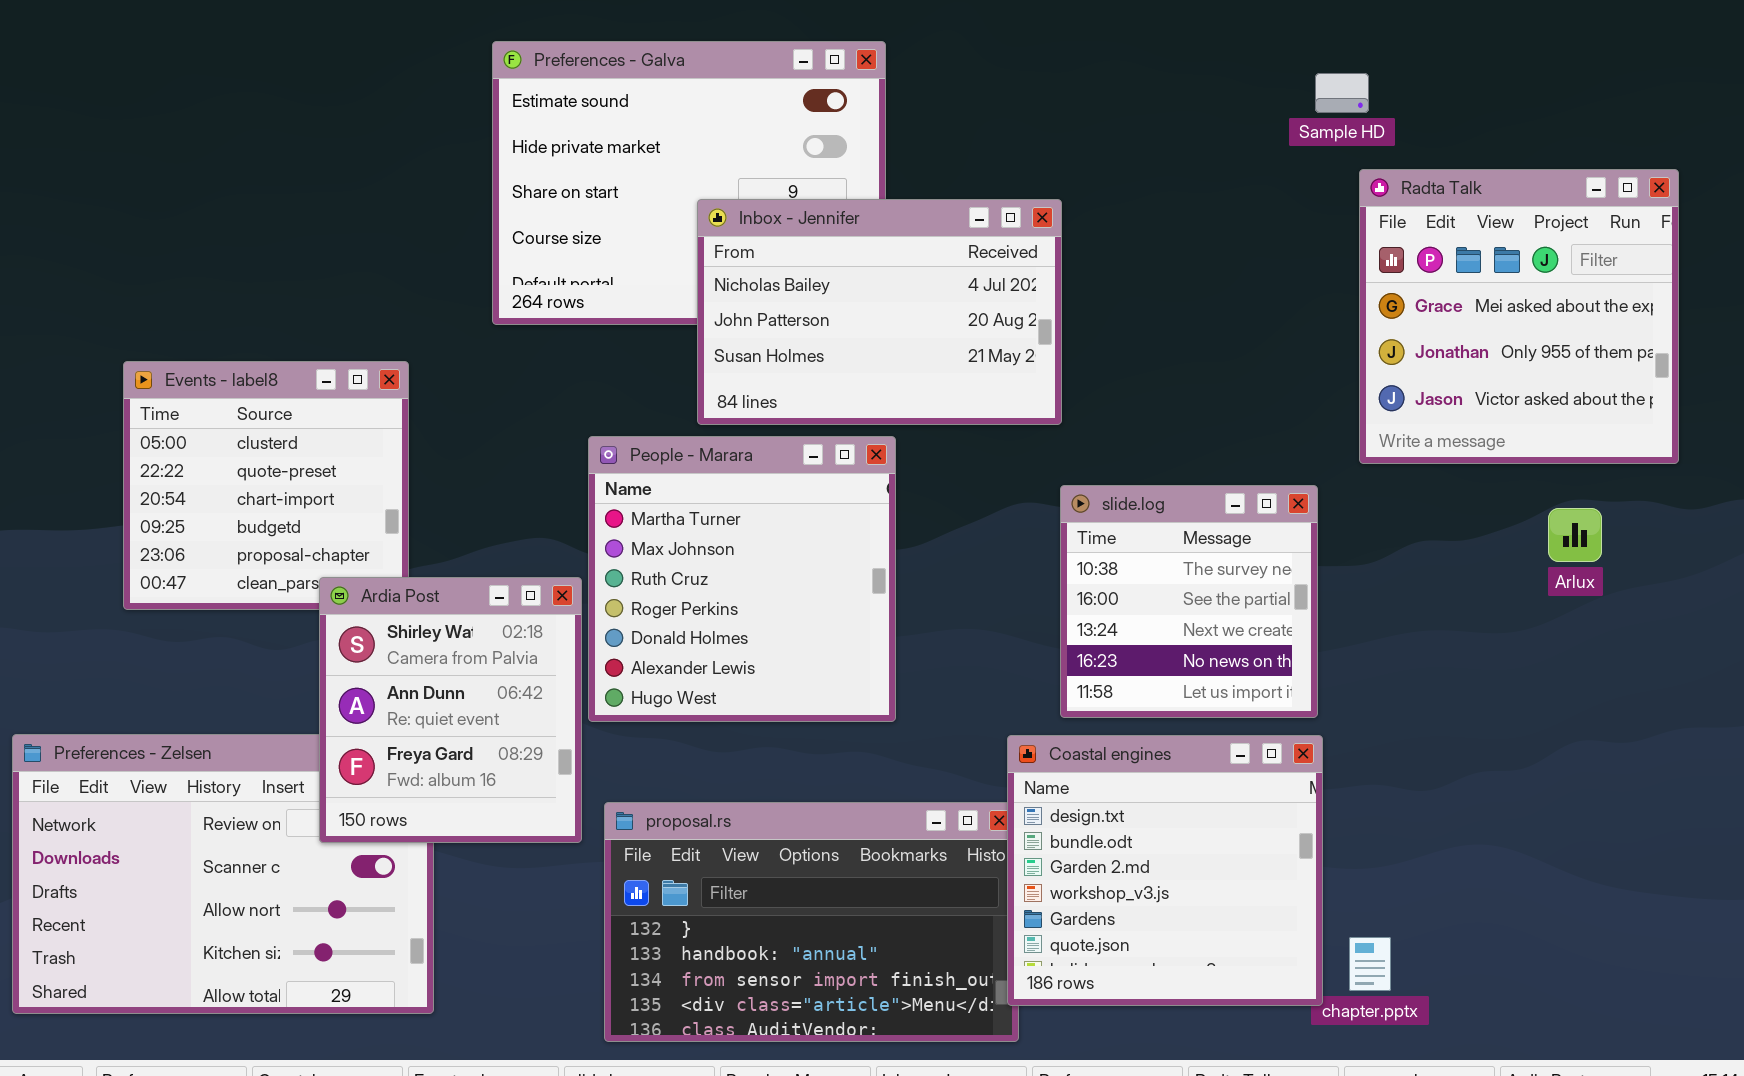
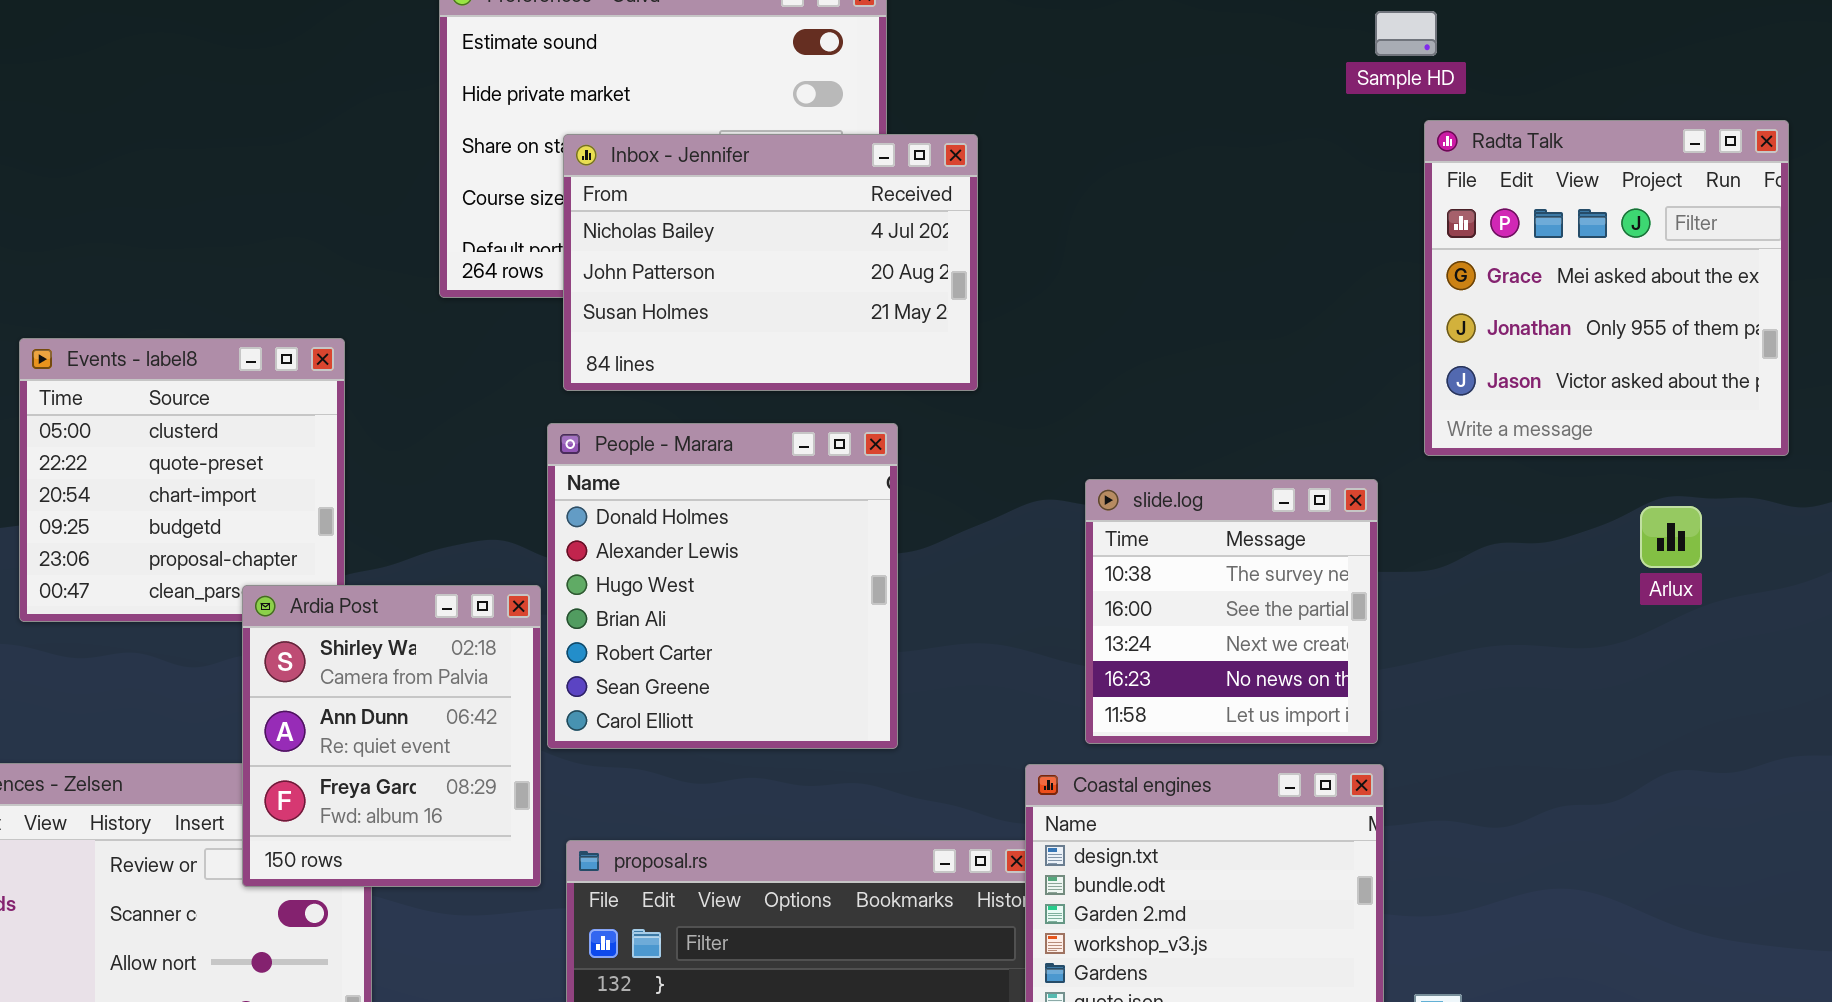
Inbox - Jennifer: [697,199,1062,425] -> [563,134,978,391], moved
People - Marara: [588,436,896,722] -> [547,423,898,749], scrolled down 4 rows

